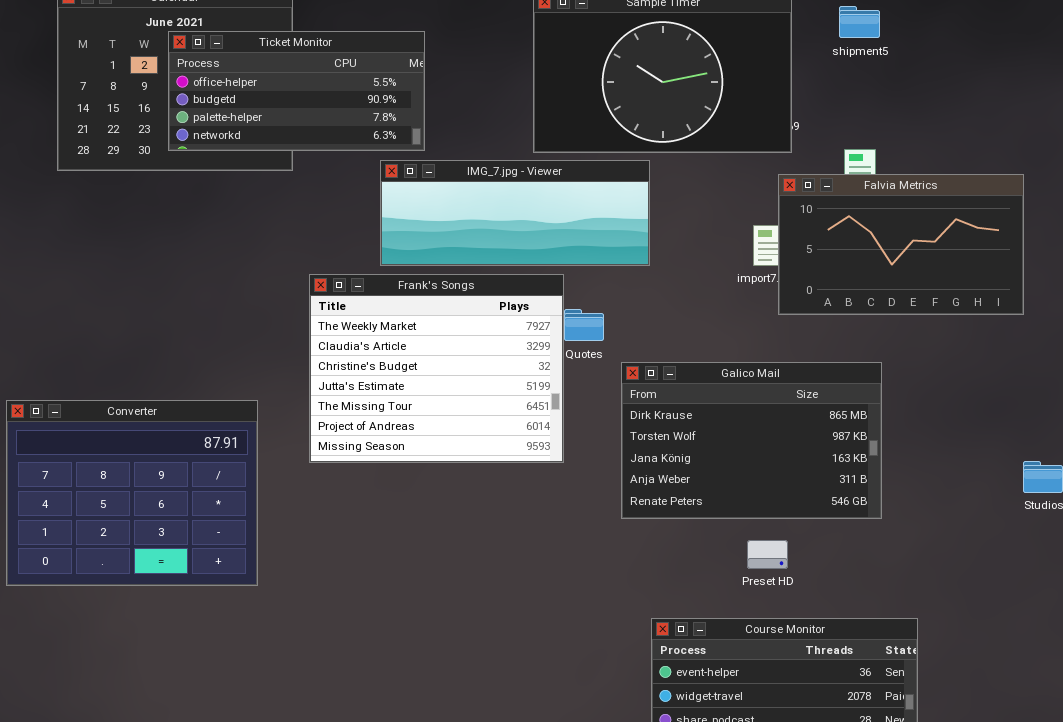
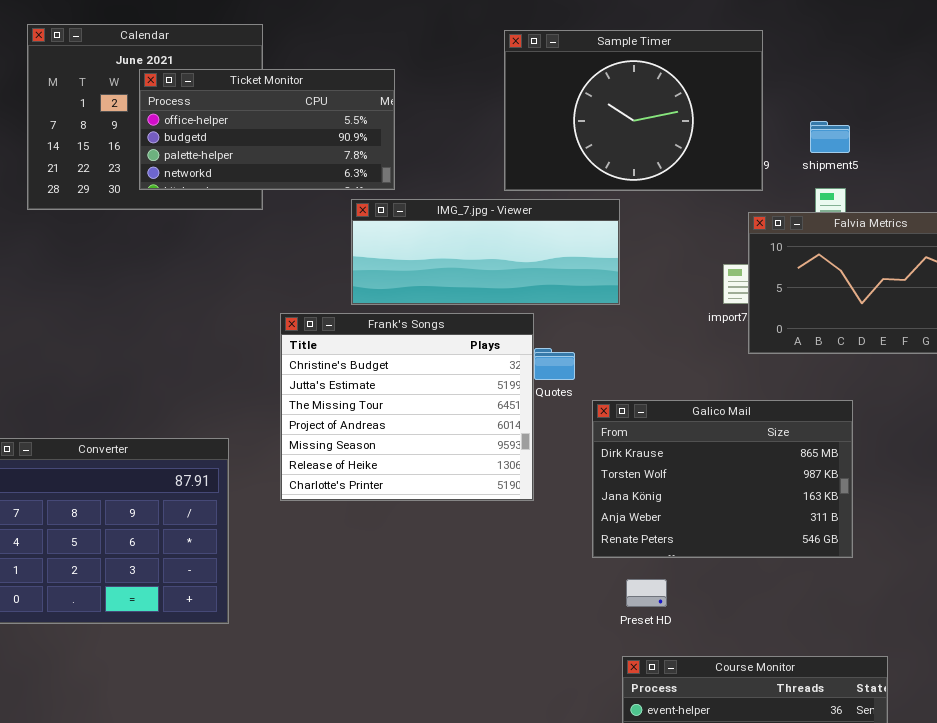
shipment5: [839,6,880,38] -> [810,121,850,153], moved
Frank's Songs: [309,274,564,463] -> [280,313,534,501], scrolled down 2 rows
Preset HD: [747,540,788,569] -> [626,579,667,607], moved

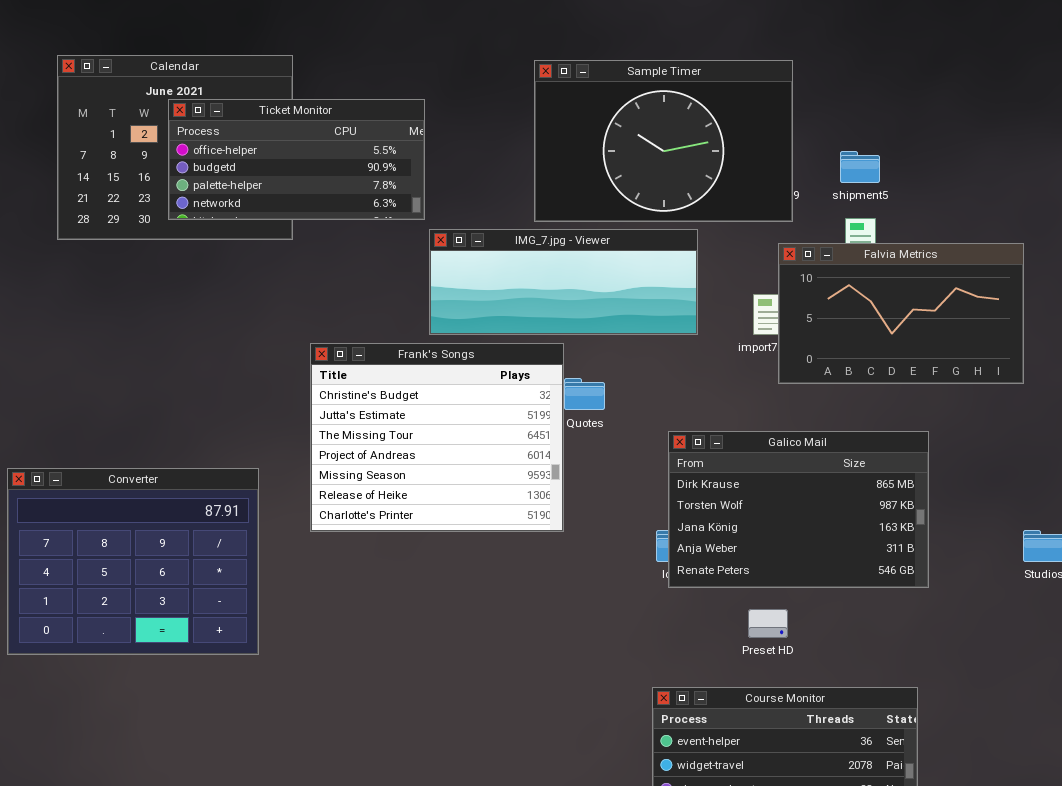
IMG_7.jpg - Viewer: [351,199,620,305] -> [429,229,698,335], moved
Galico Mail: [592,400,853,558] -> [668,431,929,588], moved
Preset HD: [626,579,667,607] -> [748,609,788,638], moved

